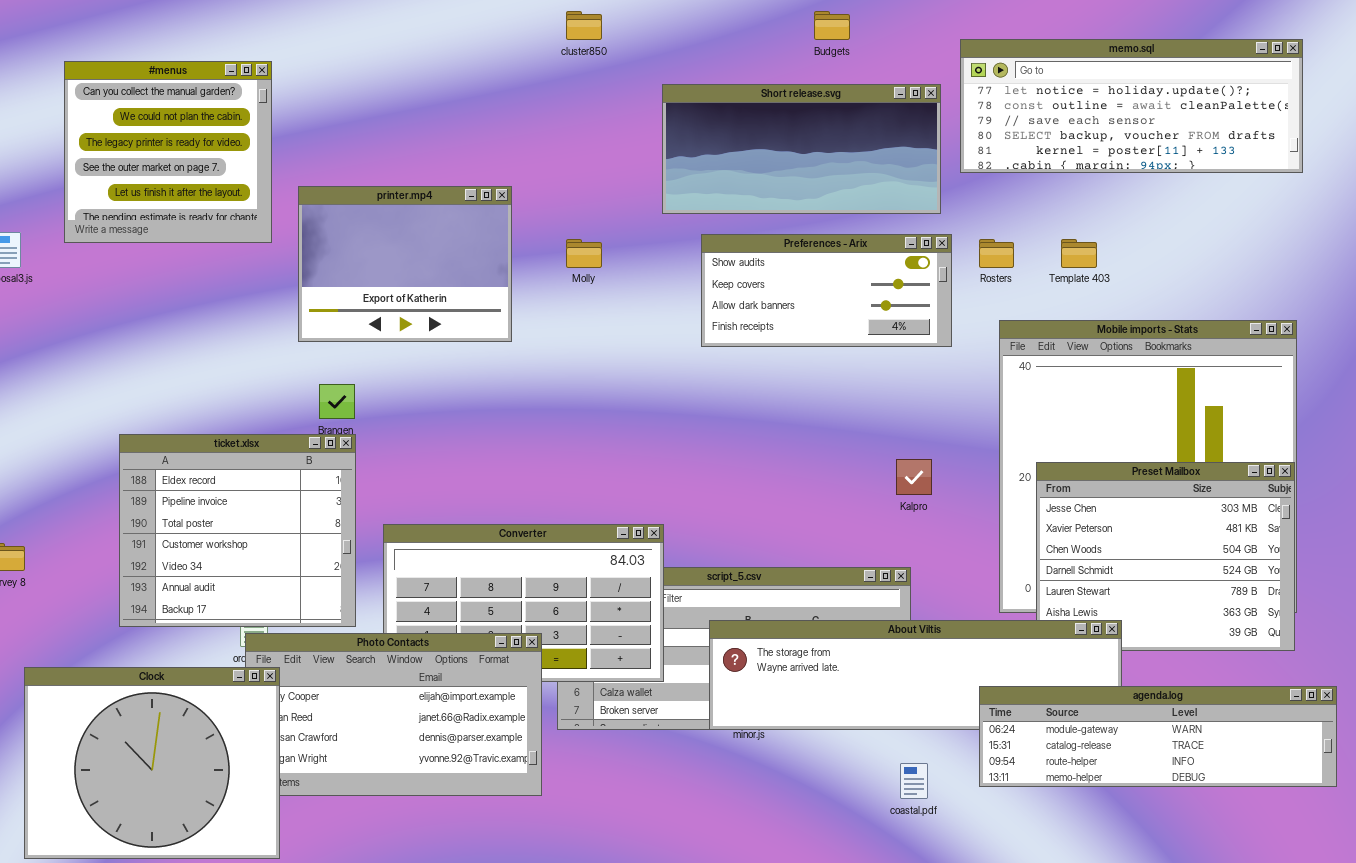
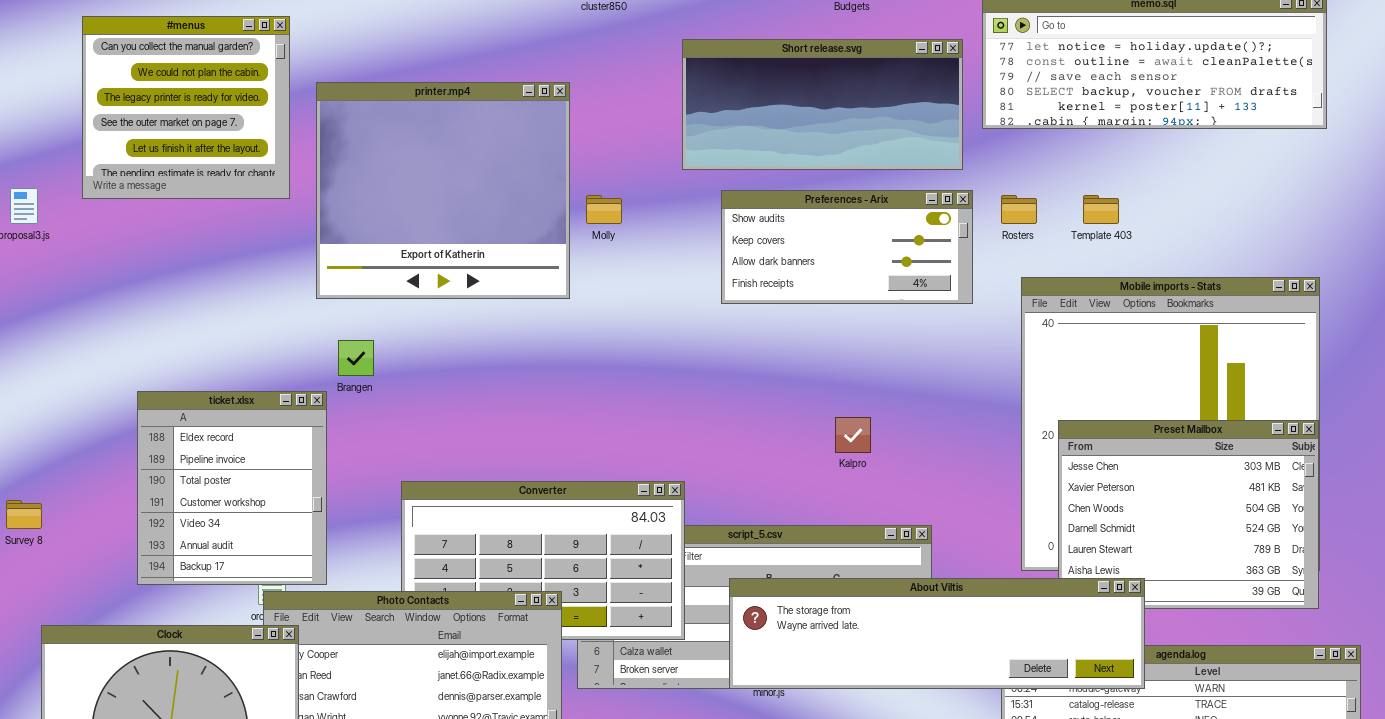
printer.mp4: [298,186,512,342] -> [316,82,570,299], resized
ticket.xlsx: [119,434,356,627] -> [137,391,327,585], resized
Kalpro: [896,459,932,495] -> [835,417,871,453], moved
About Viltis: [709,620,1122,730] -> [729,578,1145,689], raised

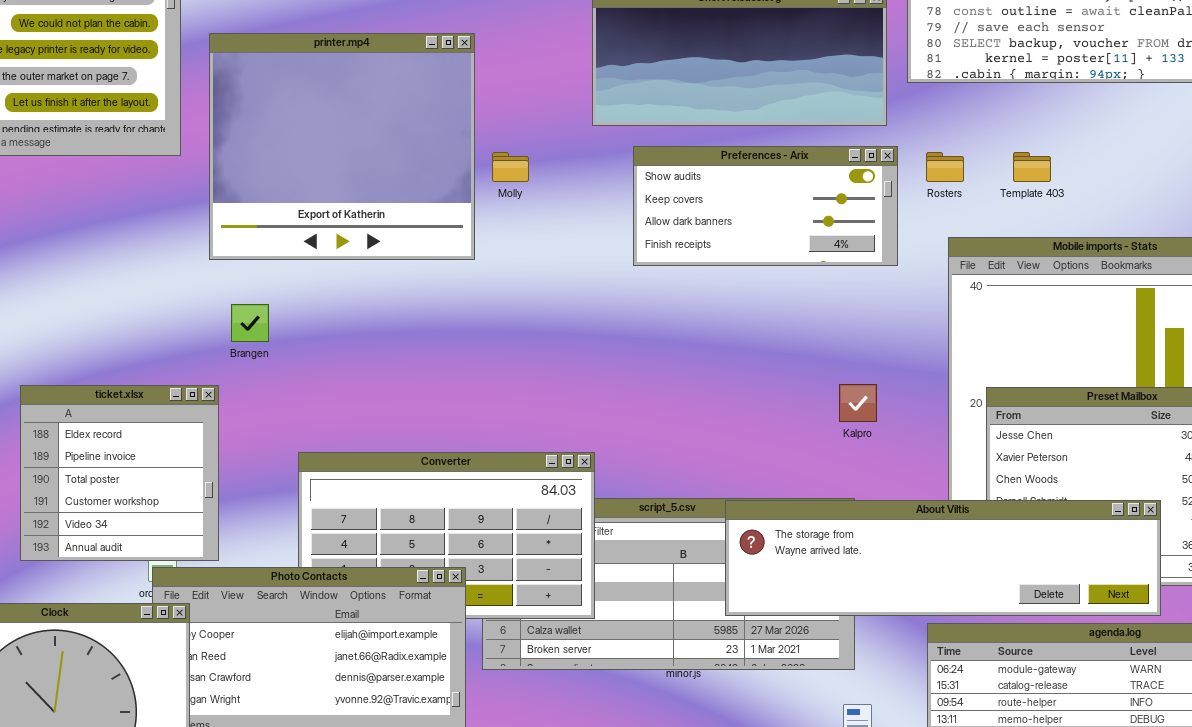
ticket.xlsx: [137,391,327,585] -> [20,385,219,561], resized
Kalpro: [835,417,871,453] -> [839,384,877,422], moved
About Viltis: [729,578,1145,689] -> [725,500,1161,616], moved

